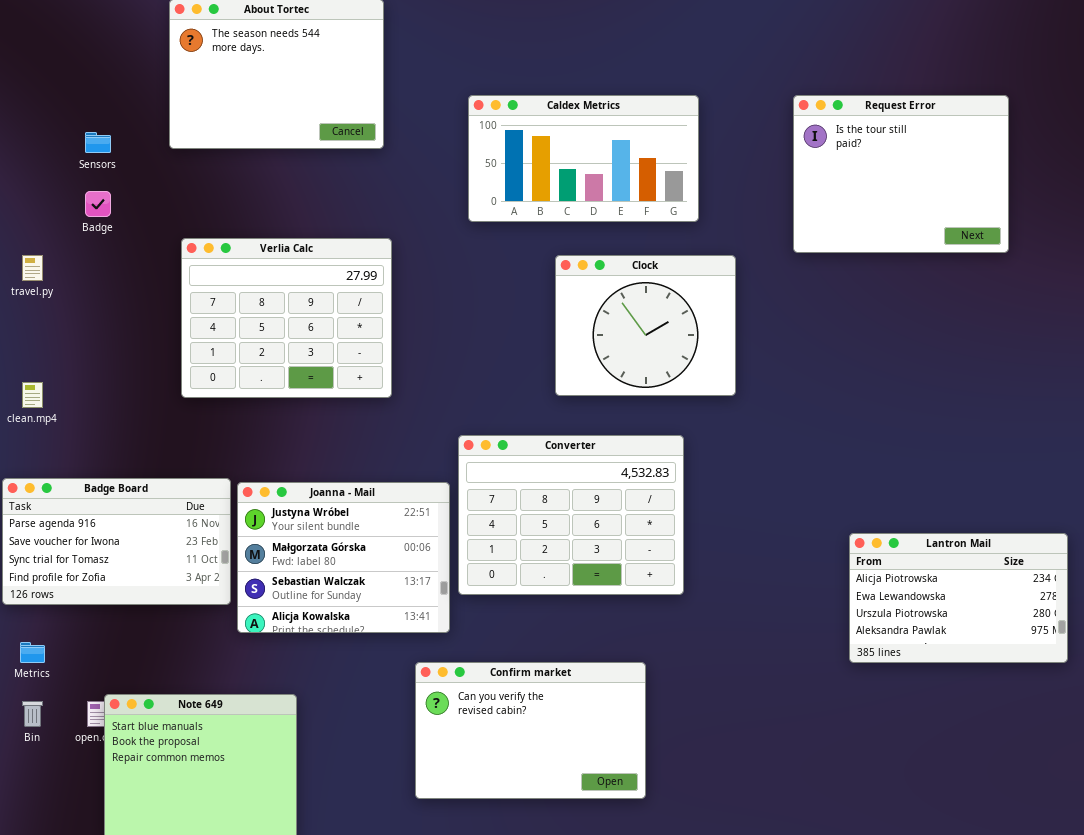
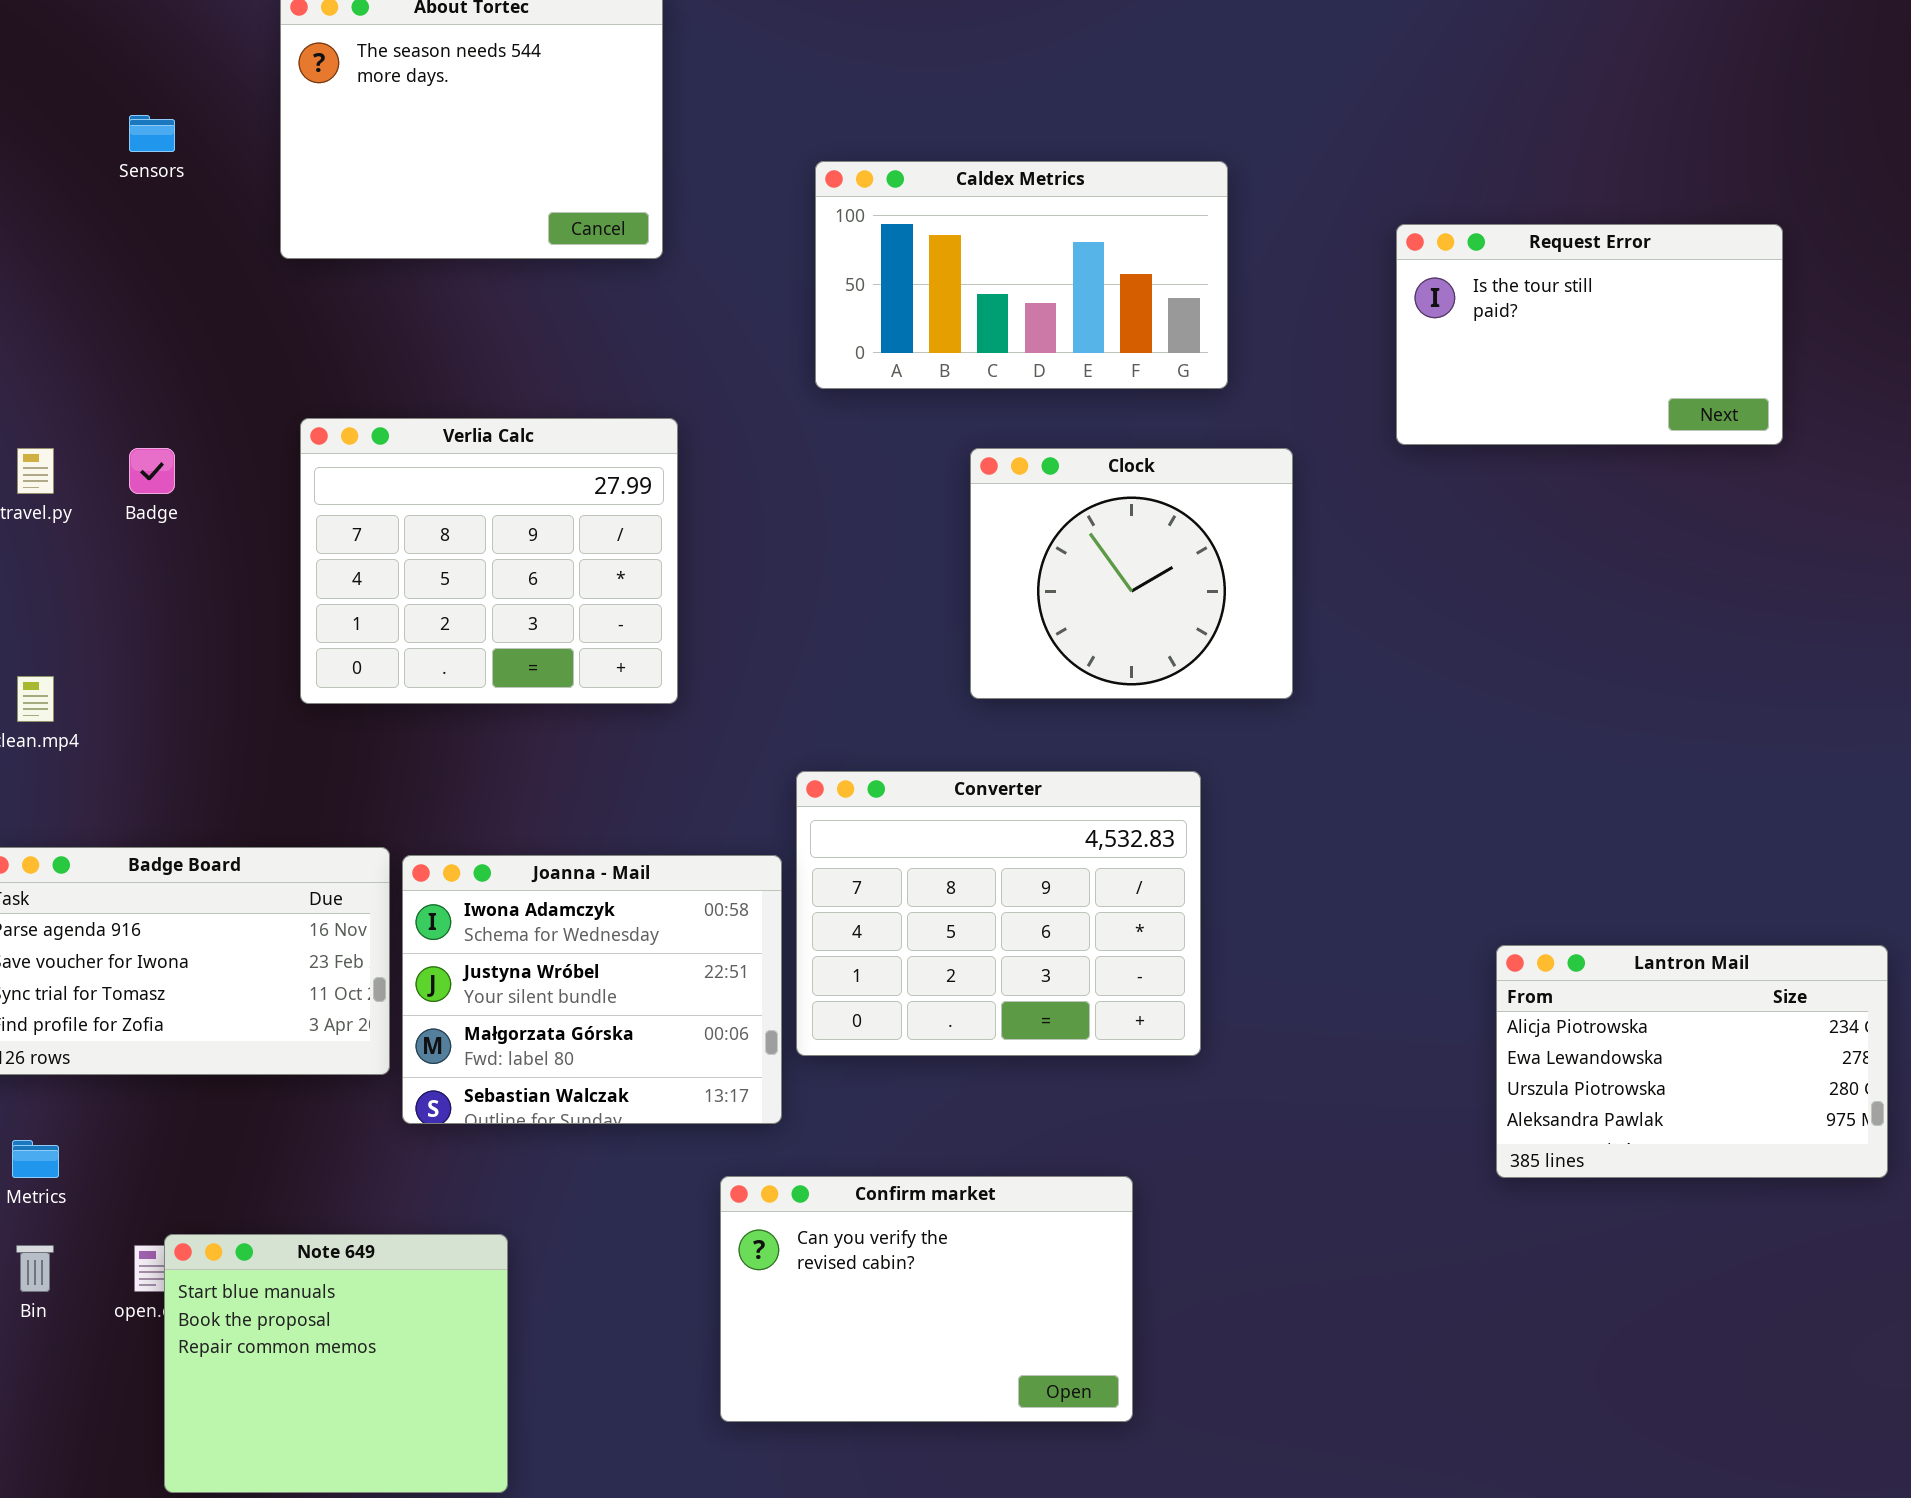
Request Error: [793,95,1009,253] -> [1396,224,1783,445], resized
Sensors: [85,132,111,153] -> [129,115,175,152], moved
Badge: [85,191,111,217] -> [129,448,175,494], moved
Joanna - Mail: [237,482,450,633] -> [402,855,782,1124], scrolled up 1 row

